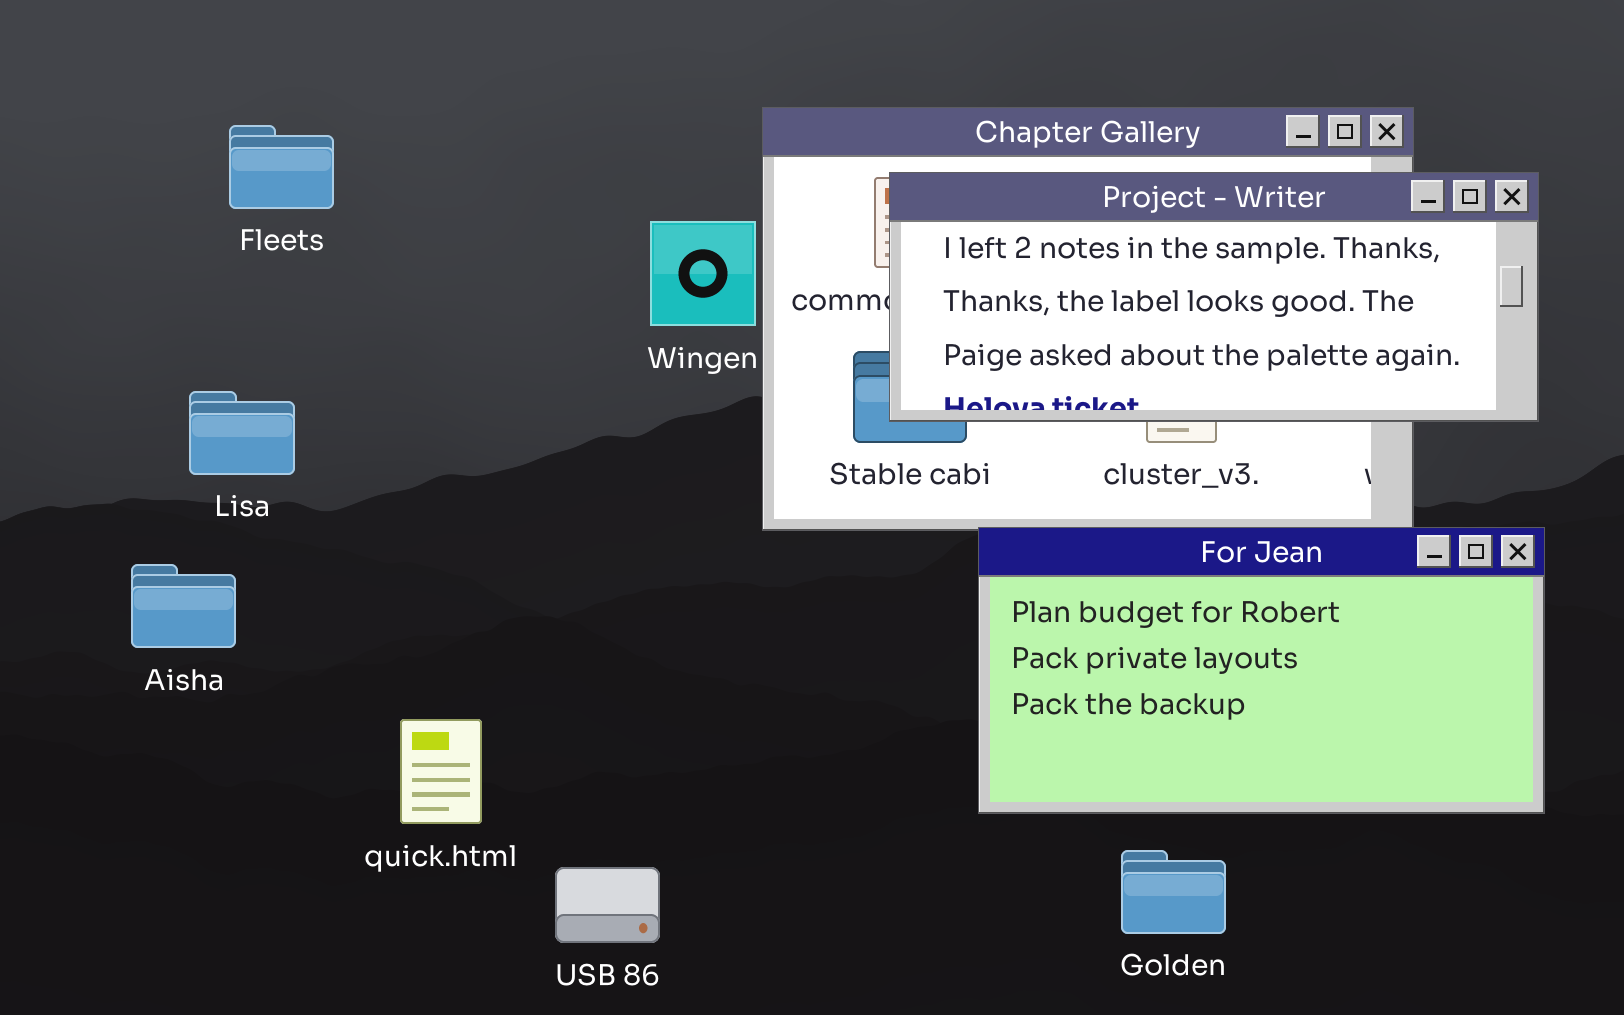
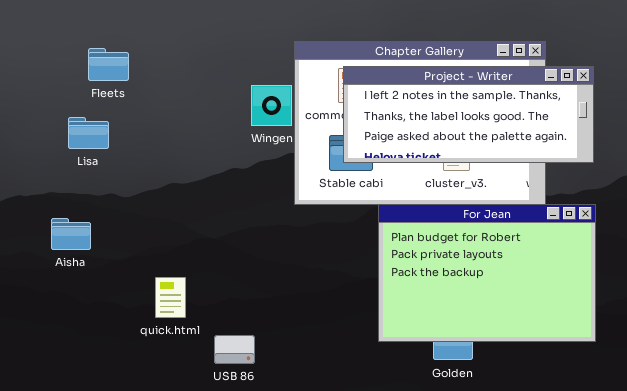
Lisa: [189,391,295,475] -> [68,117,109,149], moved
For Jean: [978,527,1545,814] -> [378,204,596,342], resized

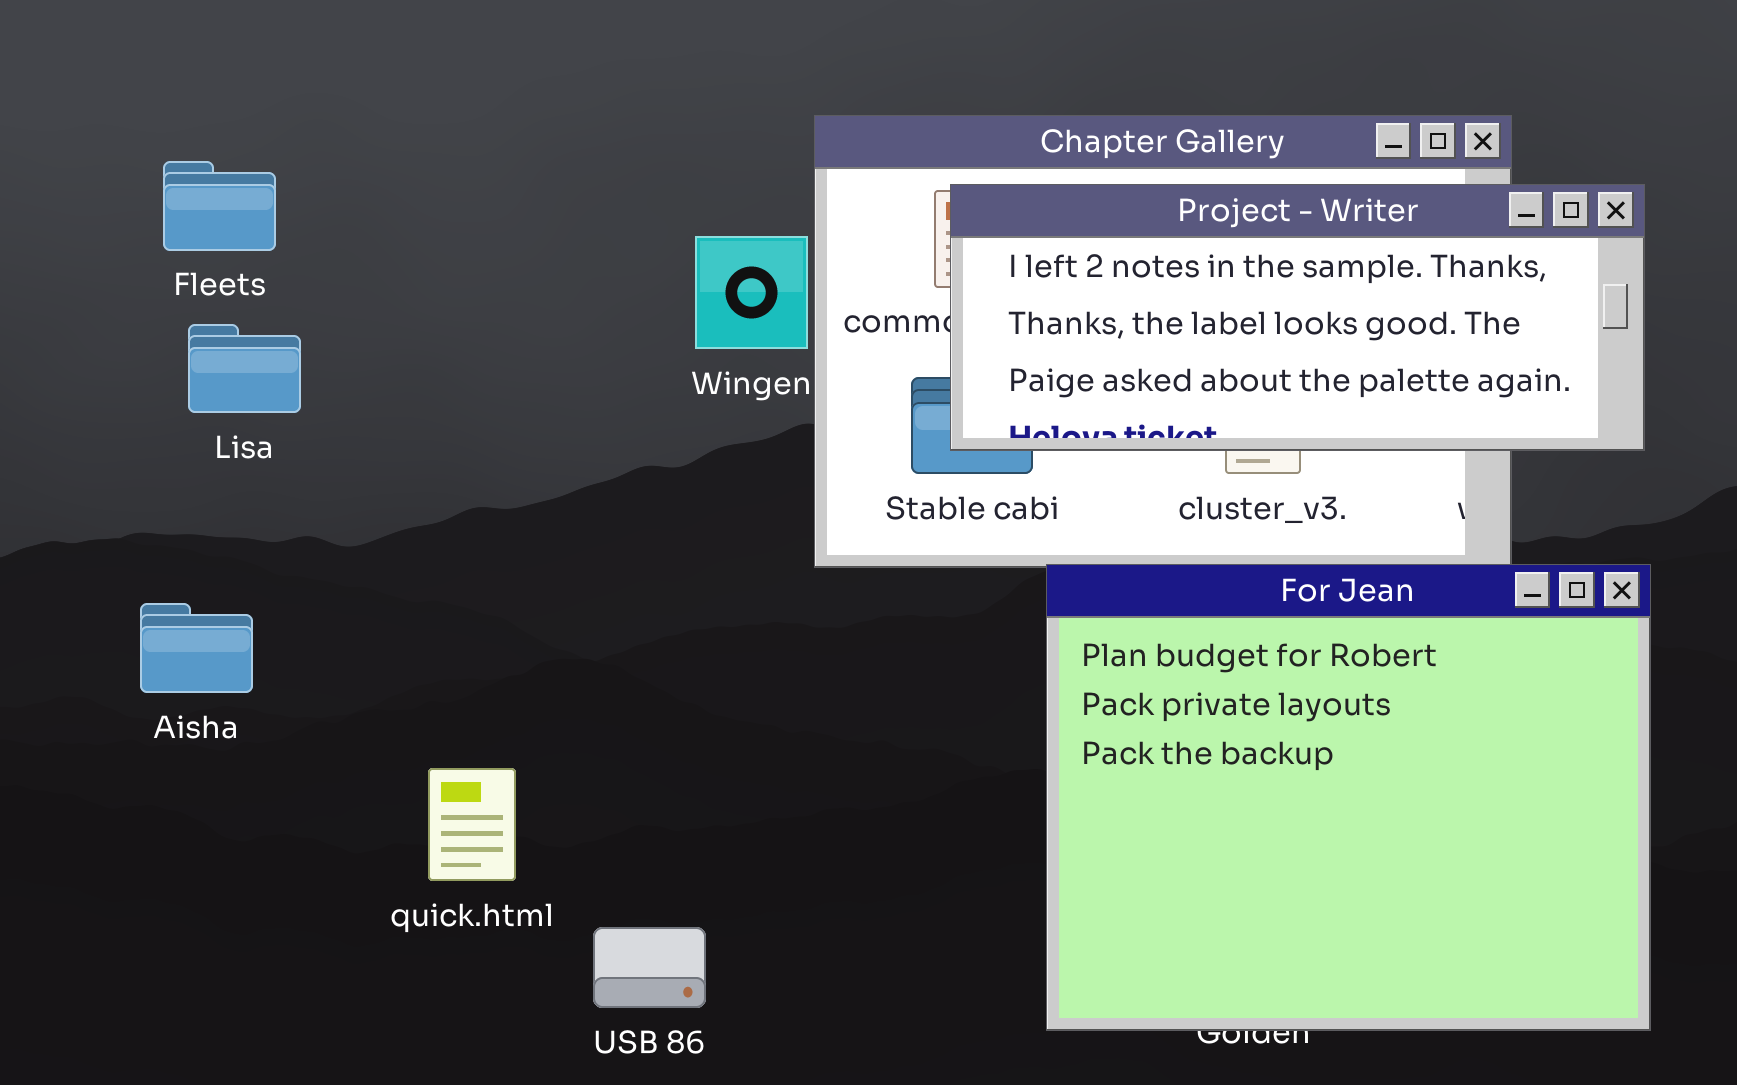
Fleets: [88,48,129,81] -> [163,161,276,251], moved
For Jean: [378,204,596,342] -> [1046,564,1651,1031], resized

